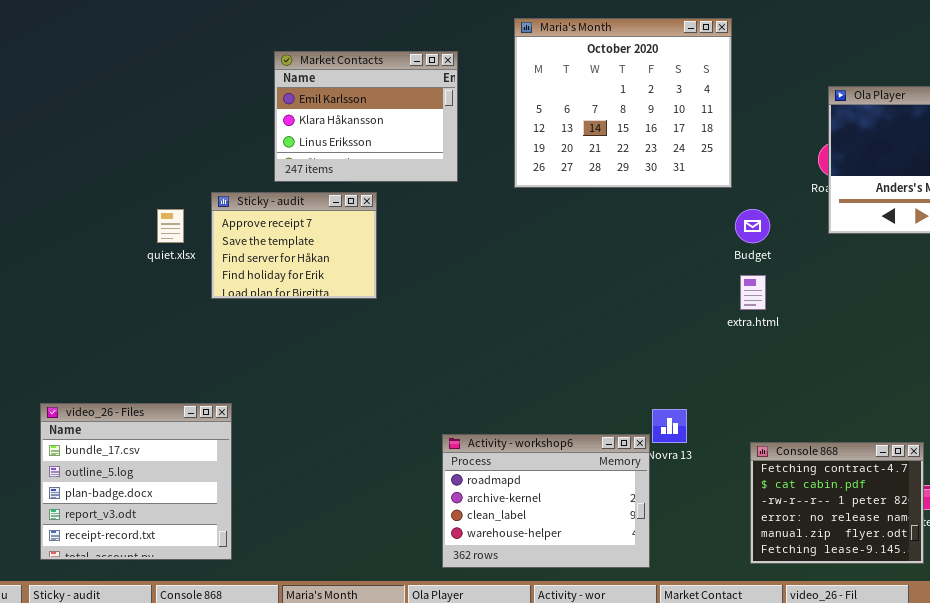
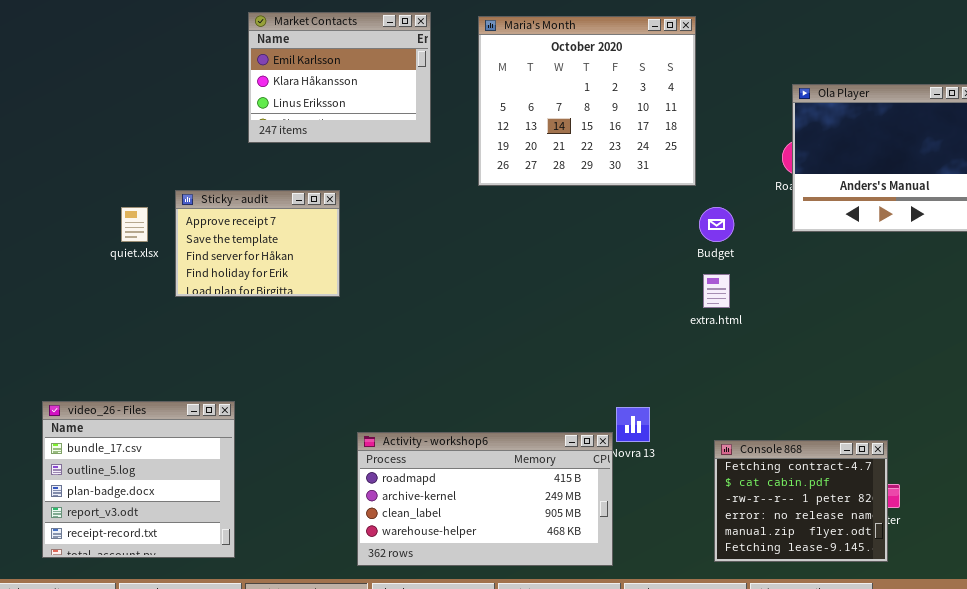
Market Contacts: [274,51,458,182] -> [248,12,431,143], moved
video_26 - Files: [40,403,232,560] -> [42,401,235,558], moved
Activity - workshop6: [442,434,650,568] -> [357,432,613,566], resized

